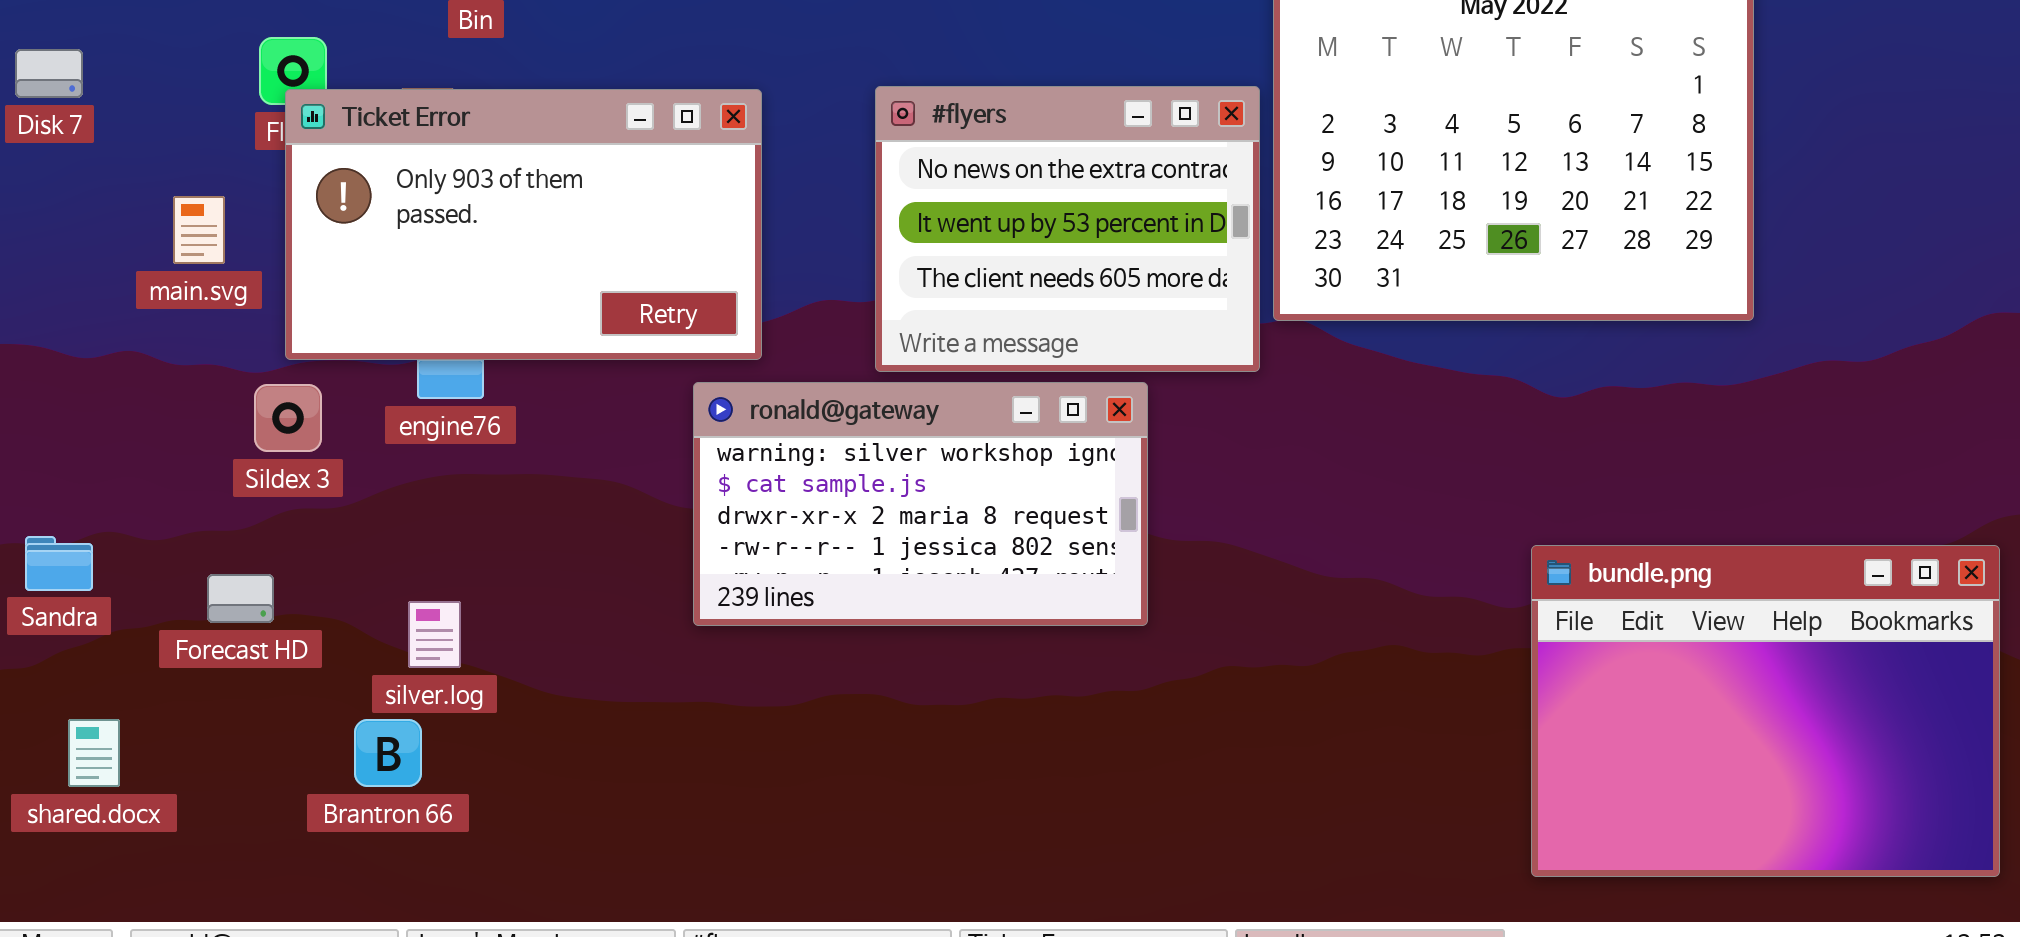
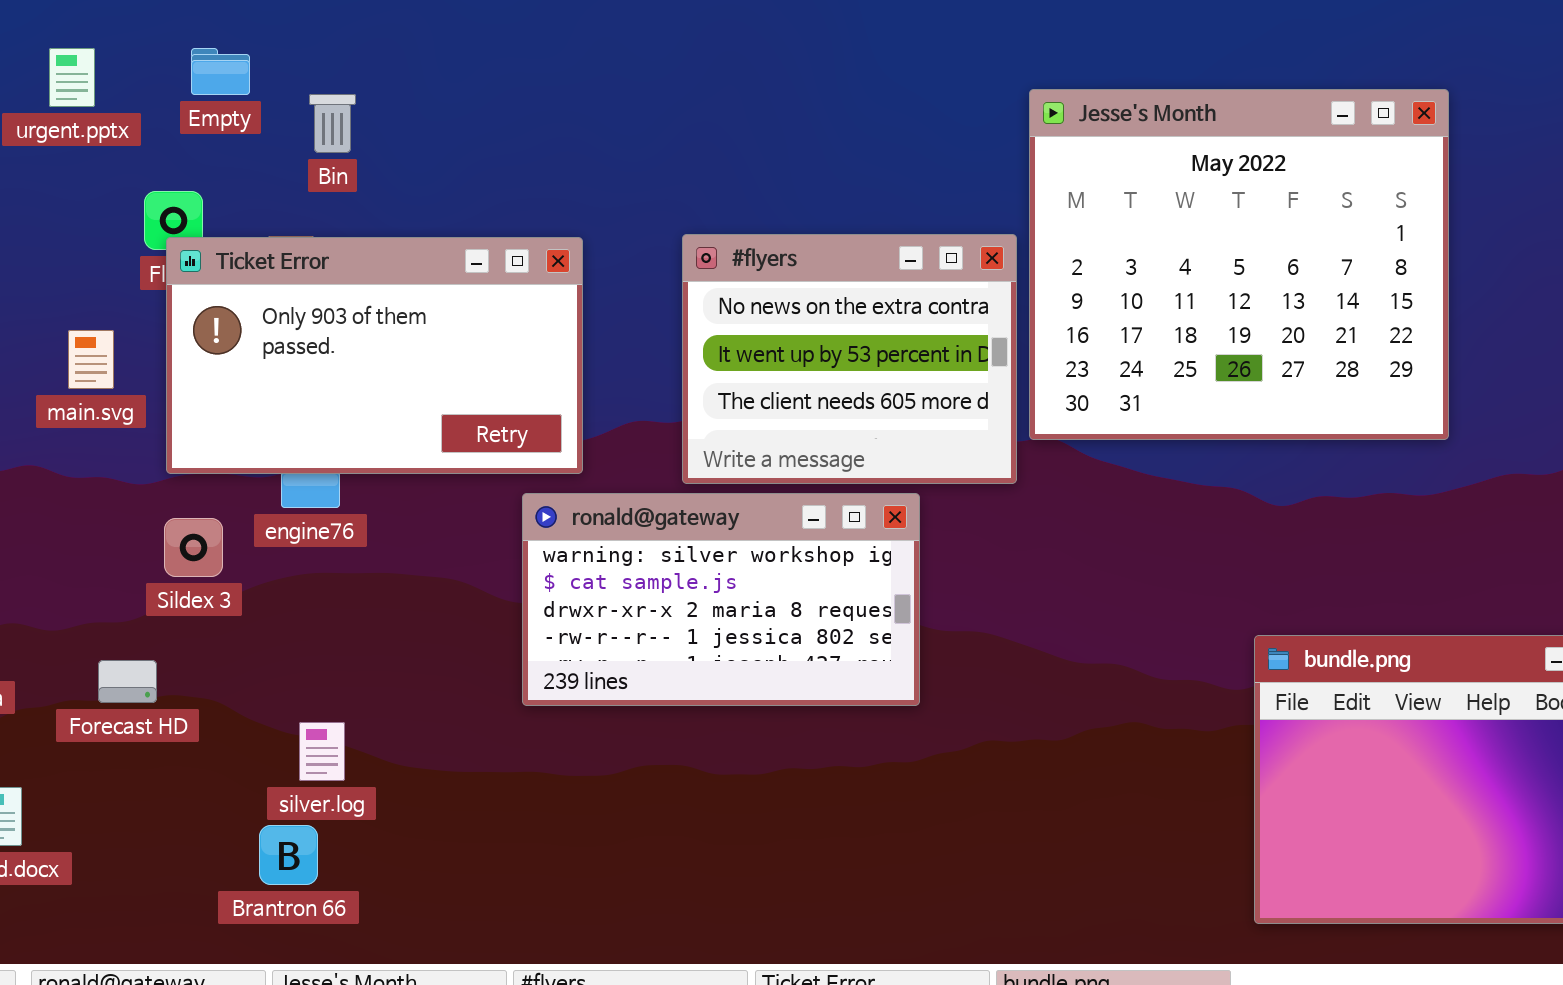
Sildex 3: [254,384,322,452] -> [164,518,223,577], moved
silver.log: [408,601,461,668] -> [299,722,345,781], moved
Brantron 66: [354,719,422,787] -> [259,825,318,885], moved

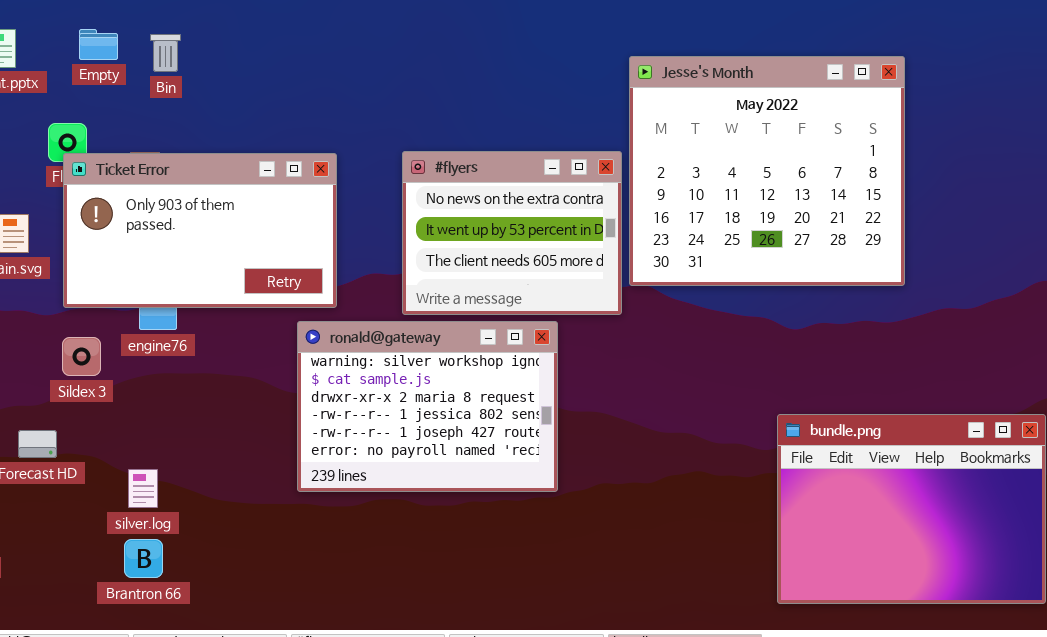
Bin: [309,94,356,153] -> [150,34,181,72], moved
ronald@gateway: [522,493,920,706] -> [297,321,558,492], resized
silver.log: [299,722,345,781] -> [128,469,158,508], moved

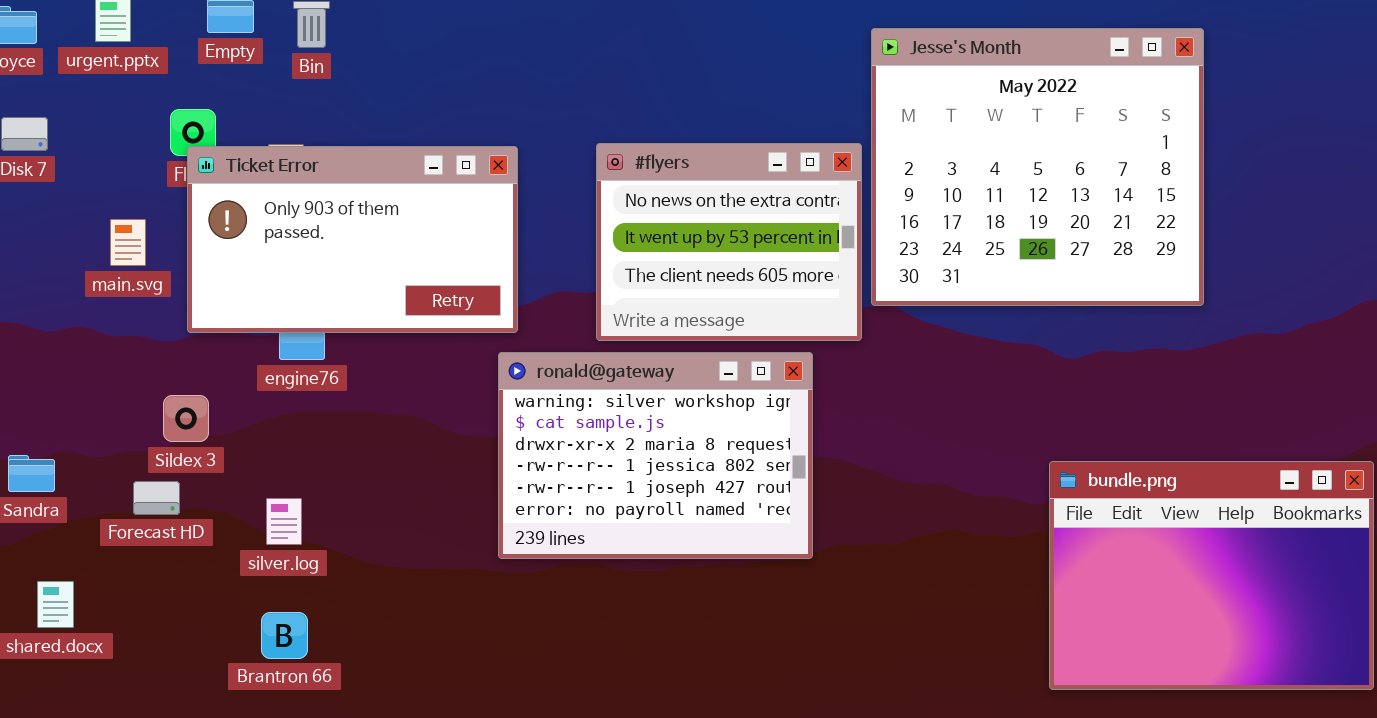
ronald@gateway: [297,321,558,492] -> [498,352,813,559], moved
Sildex 3: [62,337,101,376] -> [163,395,209,442], moved
silver.log: [128,469,158,508] -> [266,498,302,545], moved

